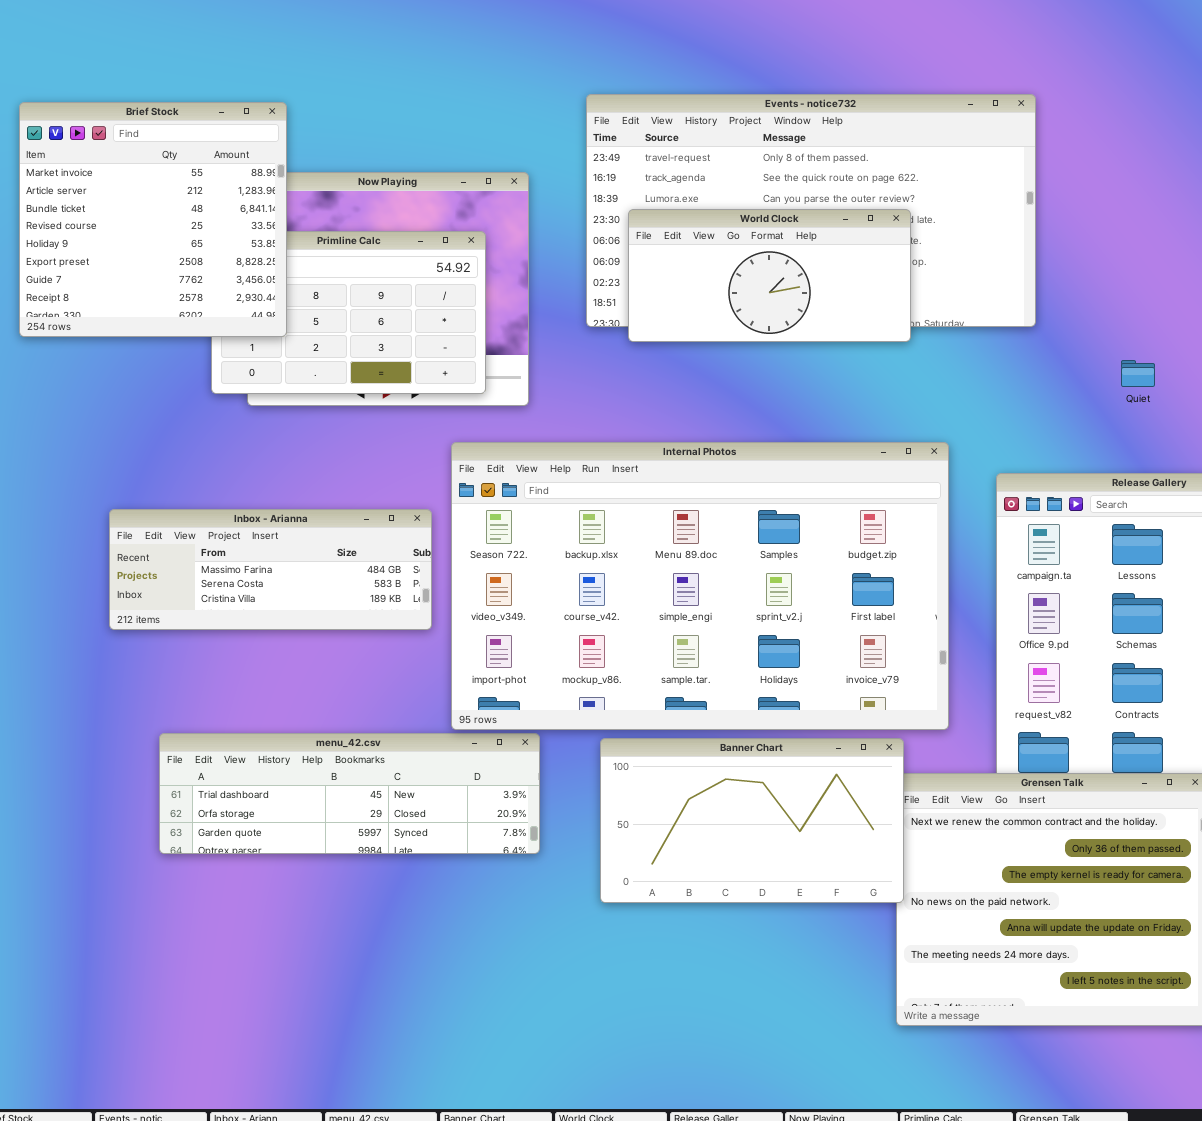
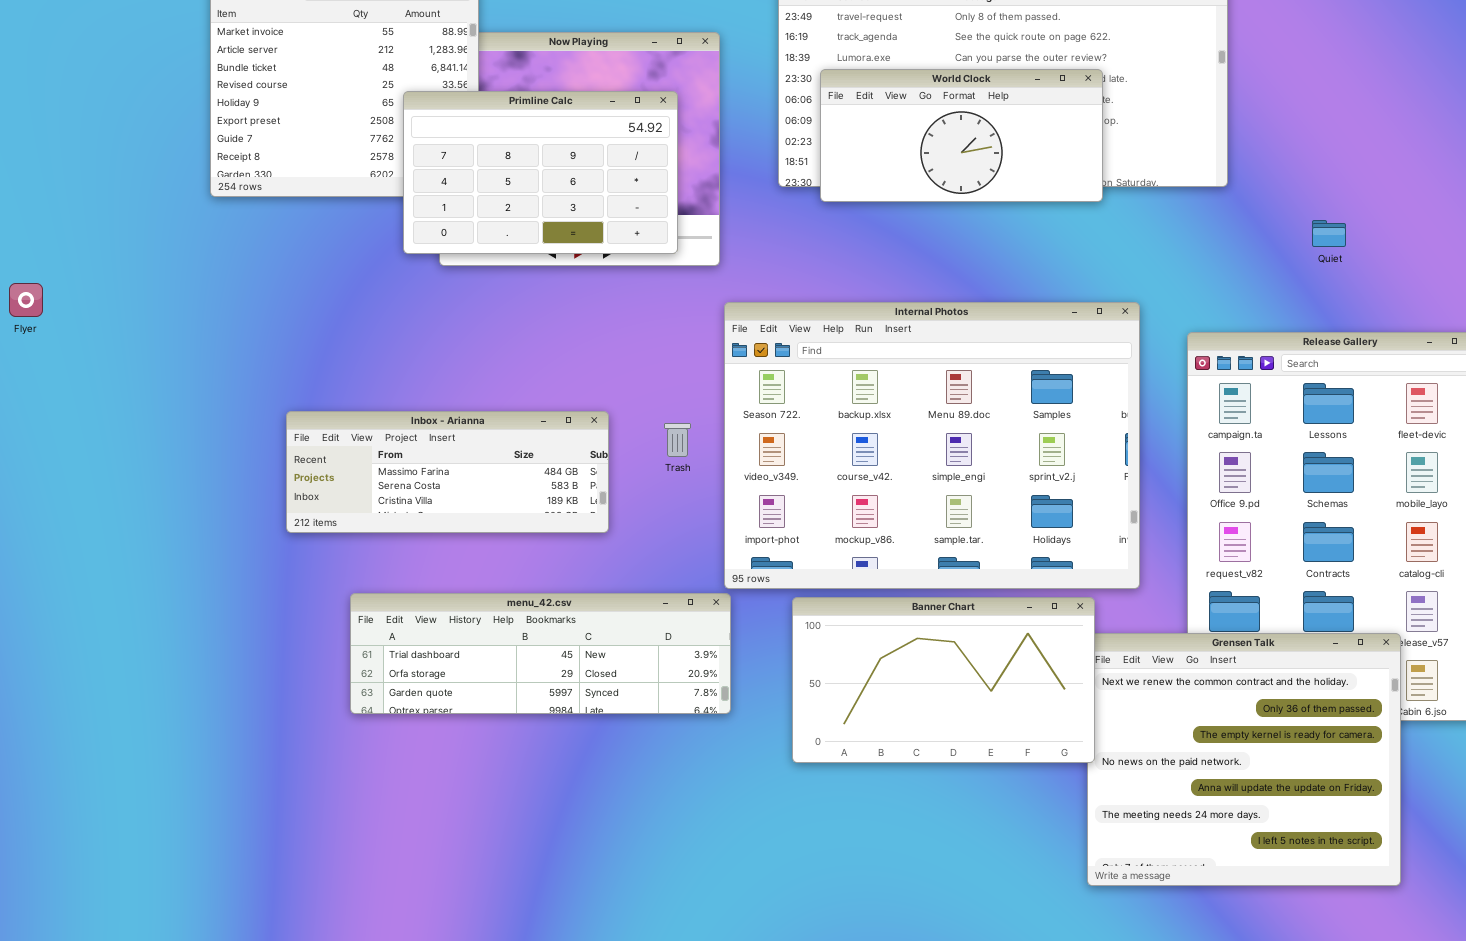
Primline Calc: [211,231,486,394] -> [403,91,678,254], raised
Internal Photos: [451,442,949,730] -> [724,302,1140,589], resized
Inbox - Arianna: [109,509,432,630] -> [286,411,609,533], moved

